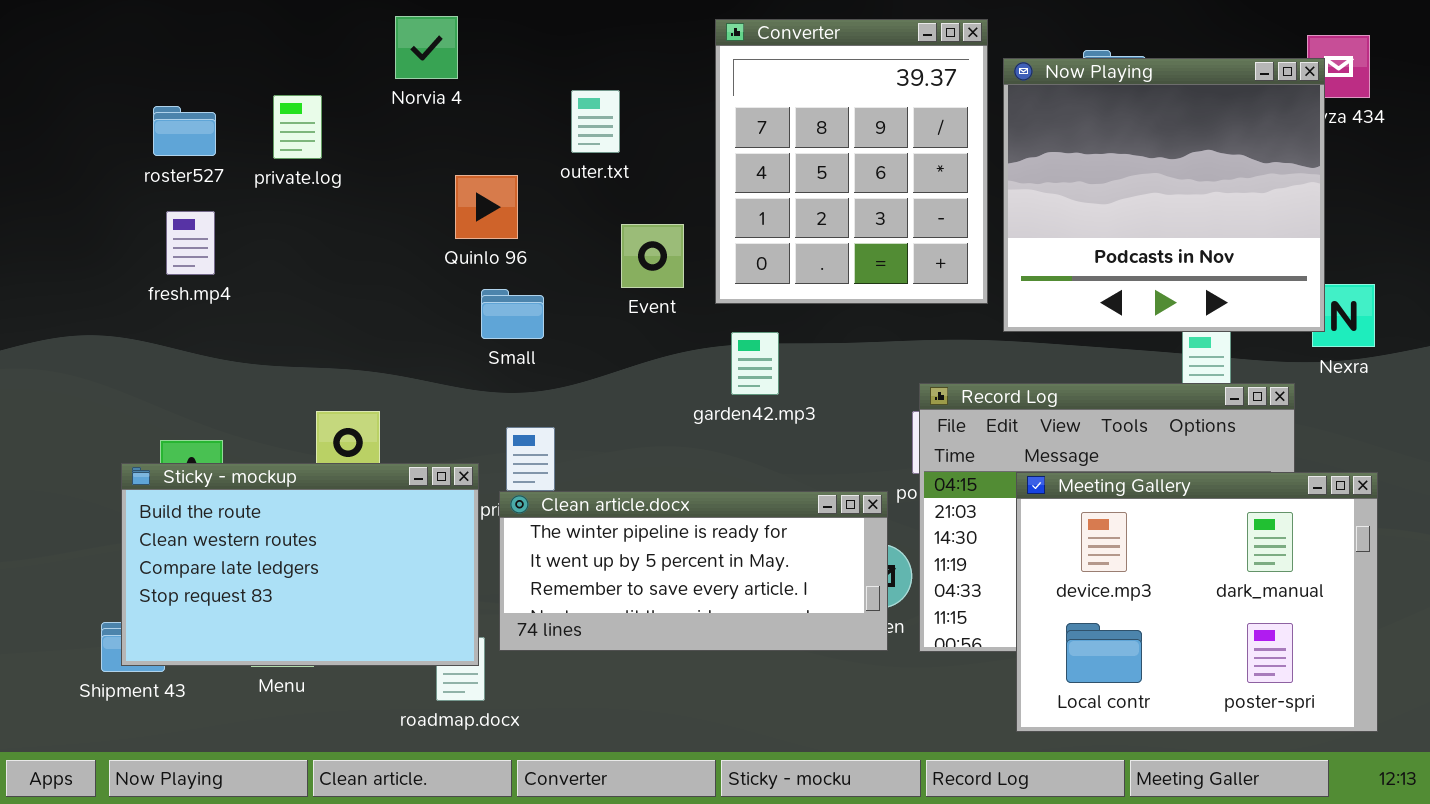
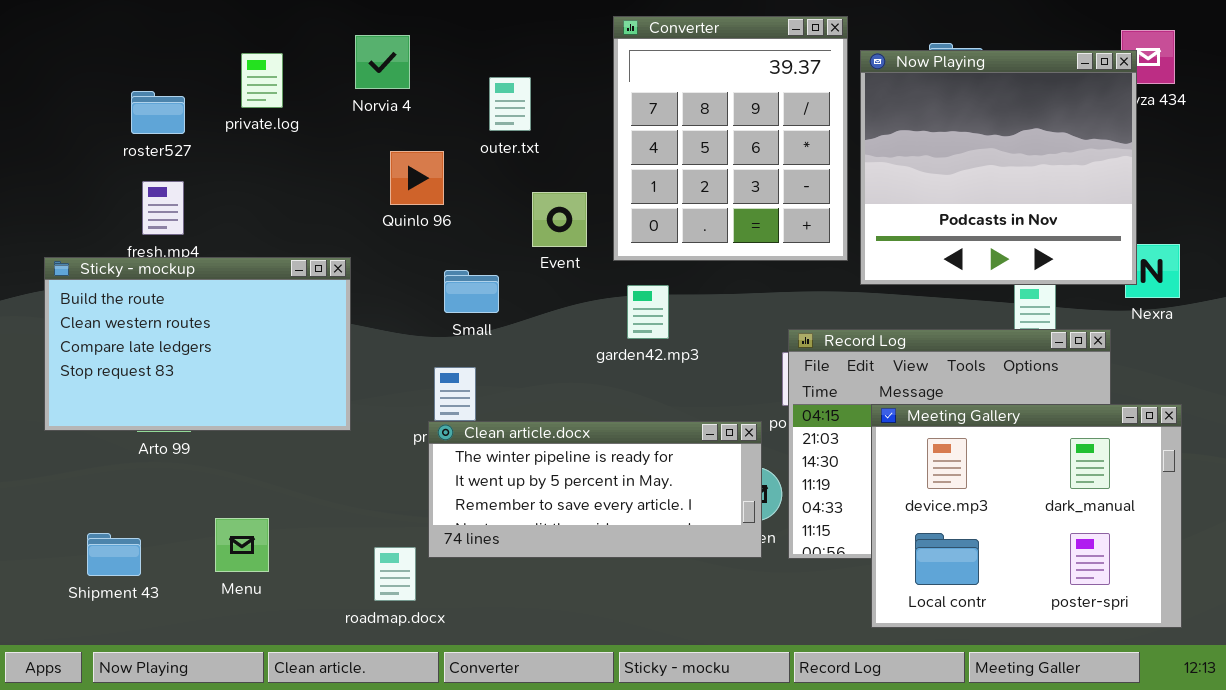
Norvia 4: [395,16,458,79] -> [355,35,410,89], moved
private.log: [273,95,322,159] -> [241,53,283,108], moved
Small: [481,289,544,339] -> [444,270,499,313], moved
Sticky - mockup: [121,463,479,666] -> [44,257,351,431], moved

